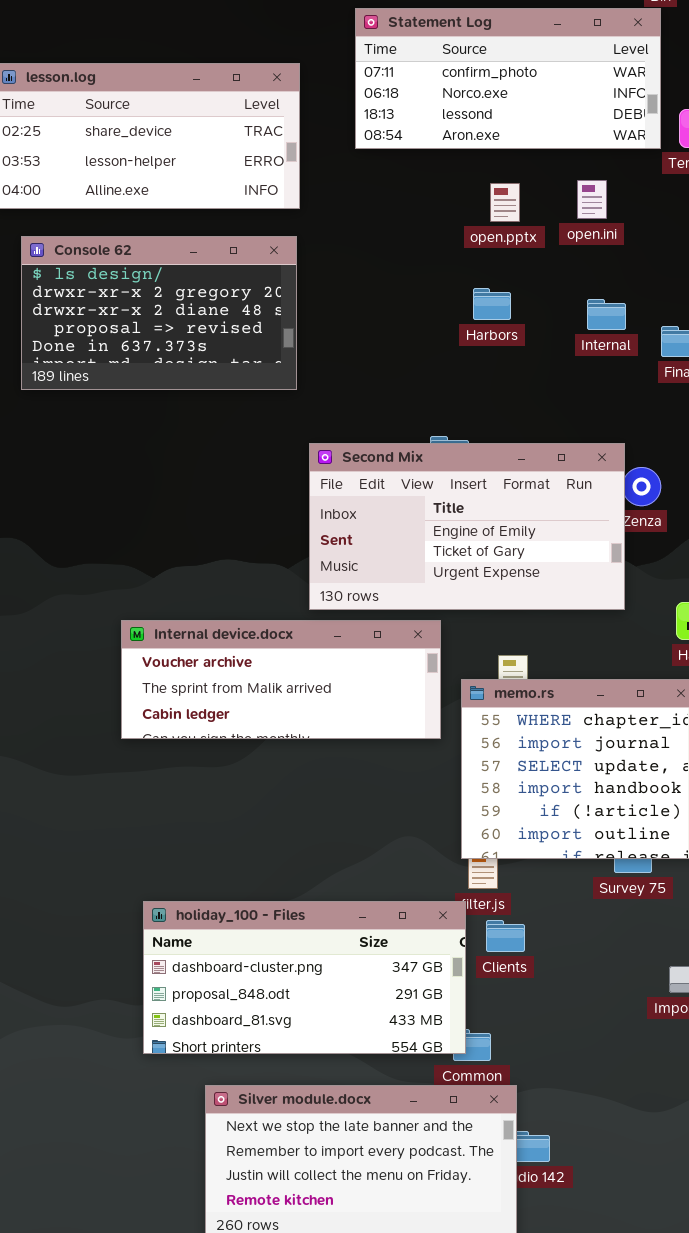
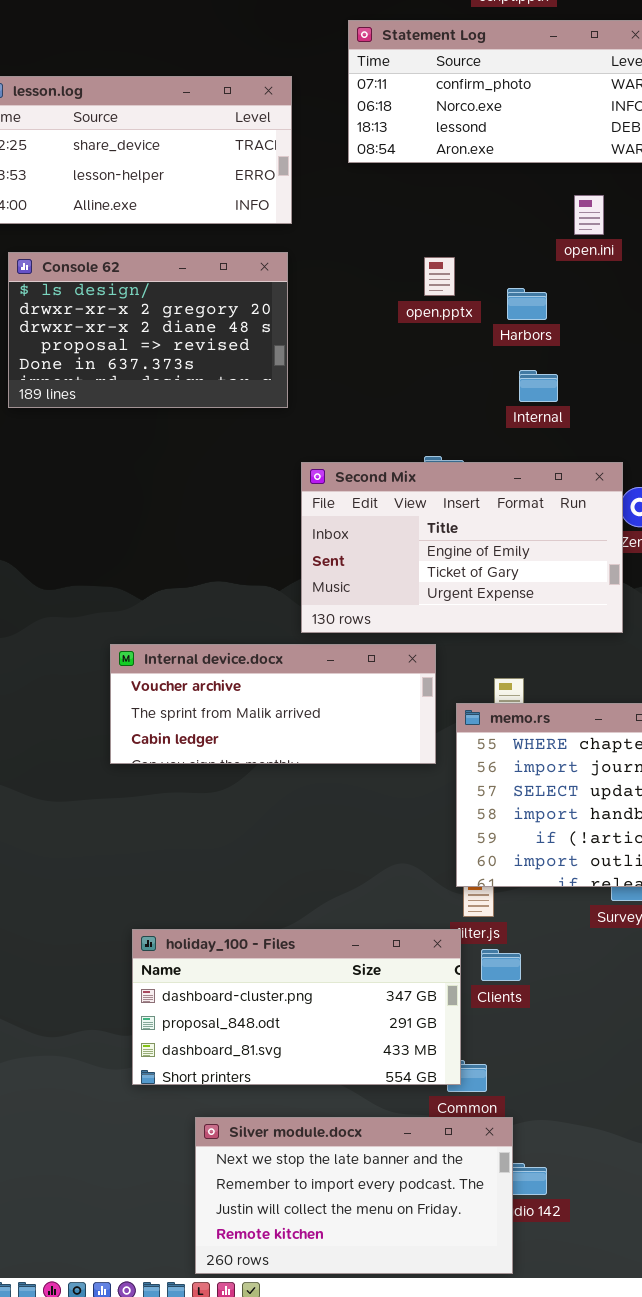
open.pptx: [490,183,520,222] -> [424,257,455,296], moved
Harbors: [473,288,511,320] -> [507,288,547,320], moved
Internal: [587,299,626,330] -> [519,370,558,402], moved

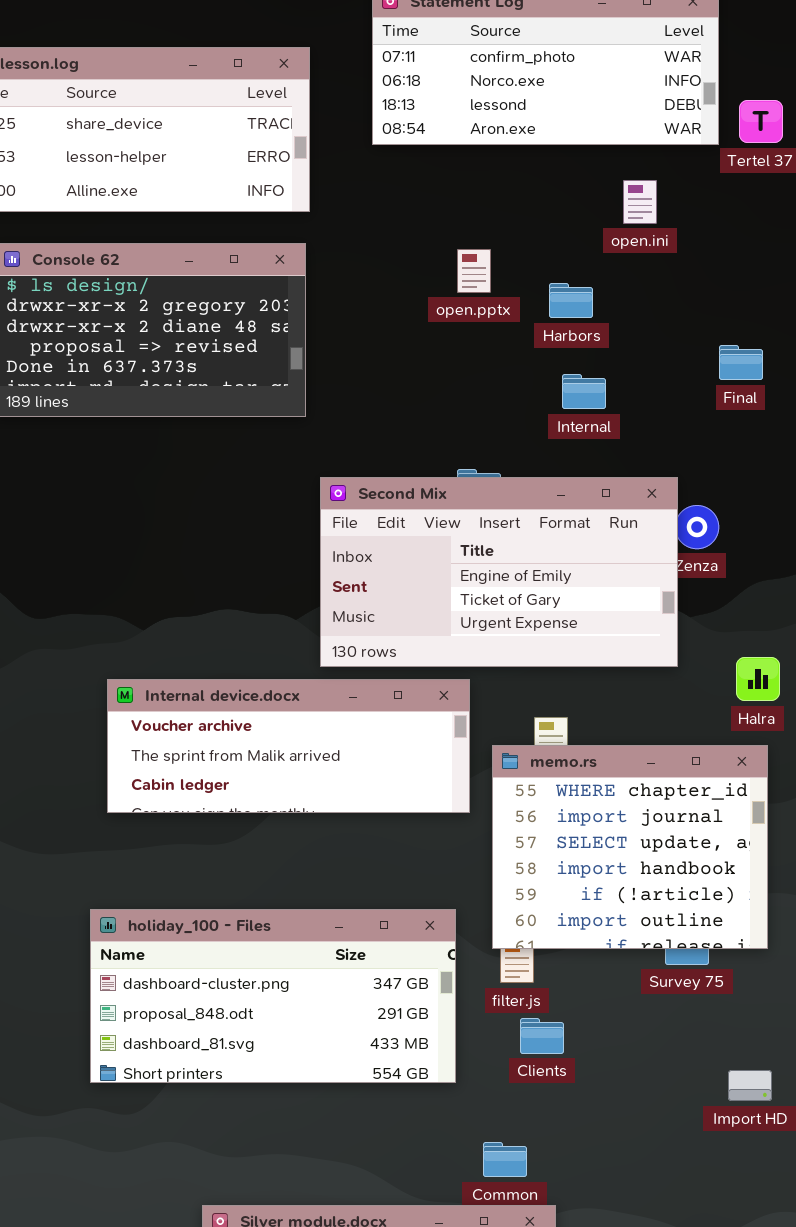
holiday_100 - Files: [132,929,461,1085] -> [90,909,456,1083], moved

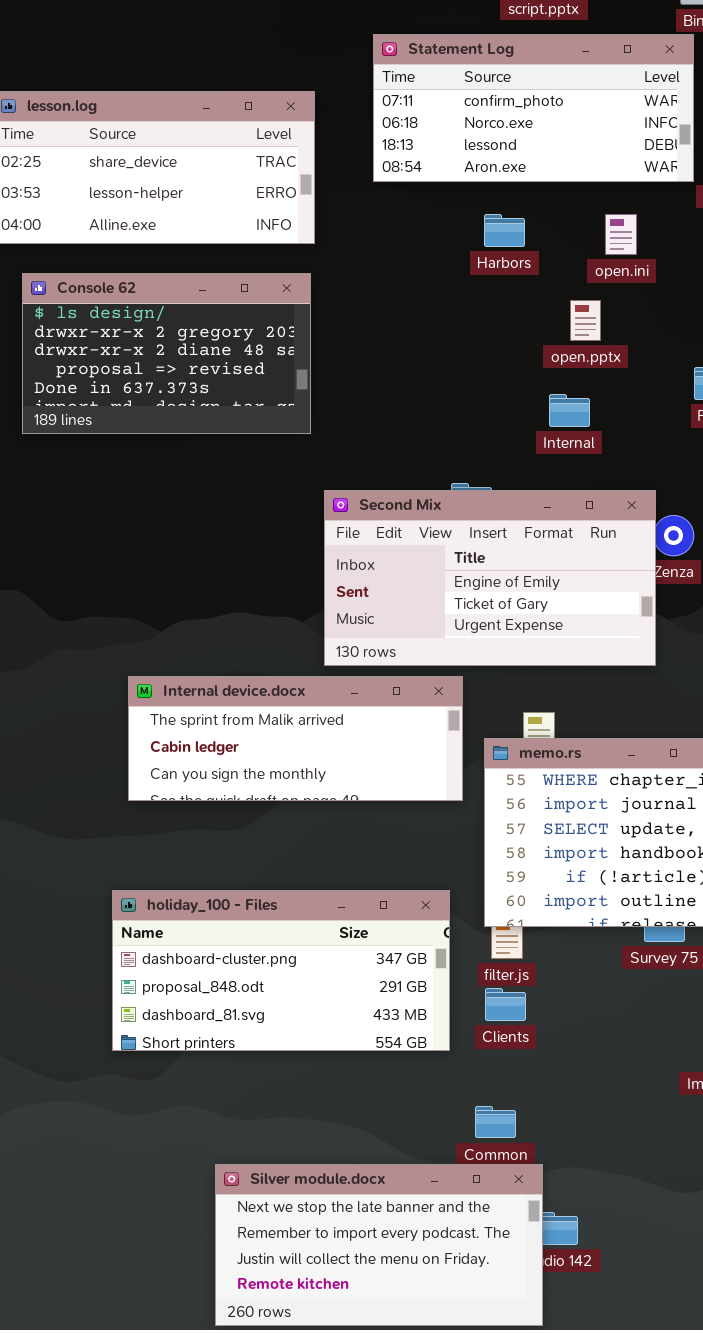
open.pptx: [457,249,491,293] -> [570,300,601,341], moved
Harbors: [549,283,593,318] -> [484,214,525,247], moved
Internal device.docx: [107,679,470,813] -> [128,676,463,801], scrolled down 1 row
Clients: [520,1018,564,1054] -> [485,988,526,1021], moved

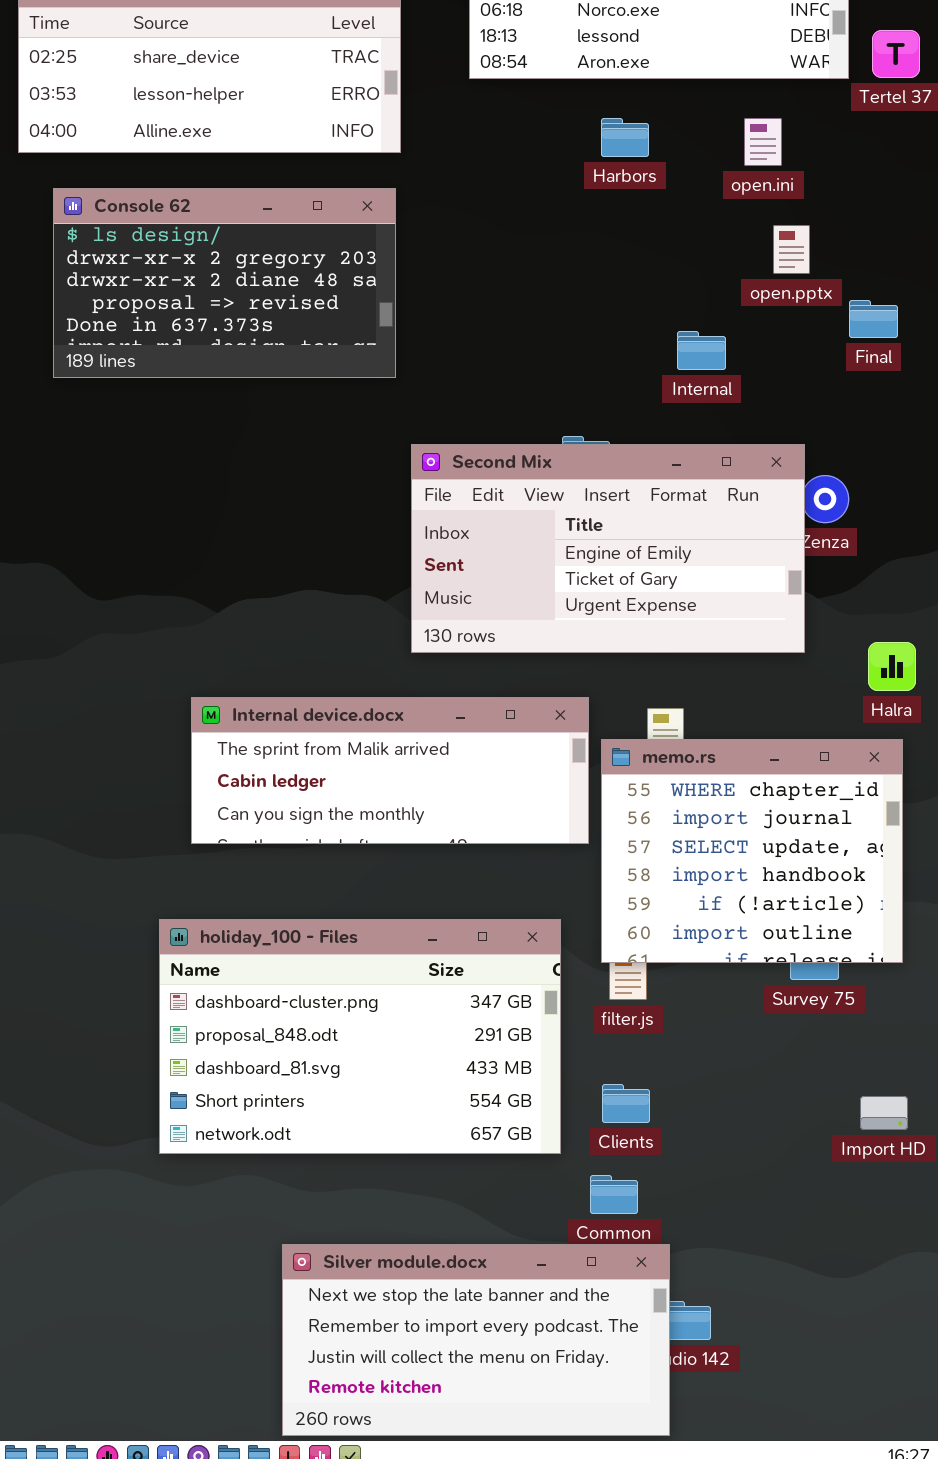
open.pptx: [570,300,601,341] -> [773,225,810,274], moved
Internal device.docx: [128,676,463,801] -> [191,697,589,844], moved
holiday_100 - Files: [112,890,450,1051] -> [159,919,561,1154], resized
Clients: [485,988,526,1021] -> [602,1084,650,1123], moved

